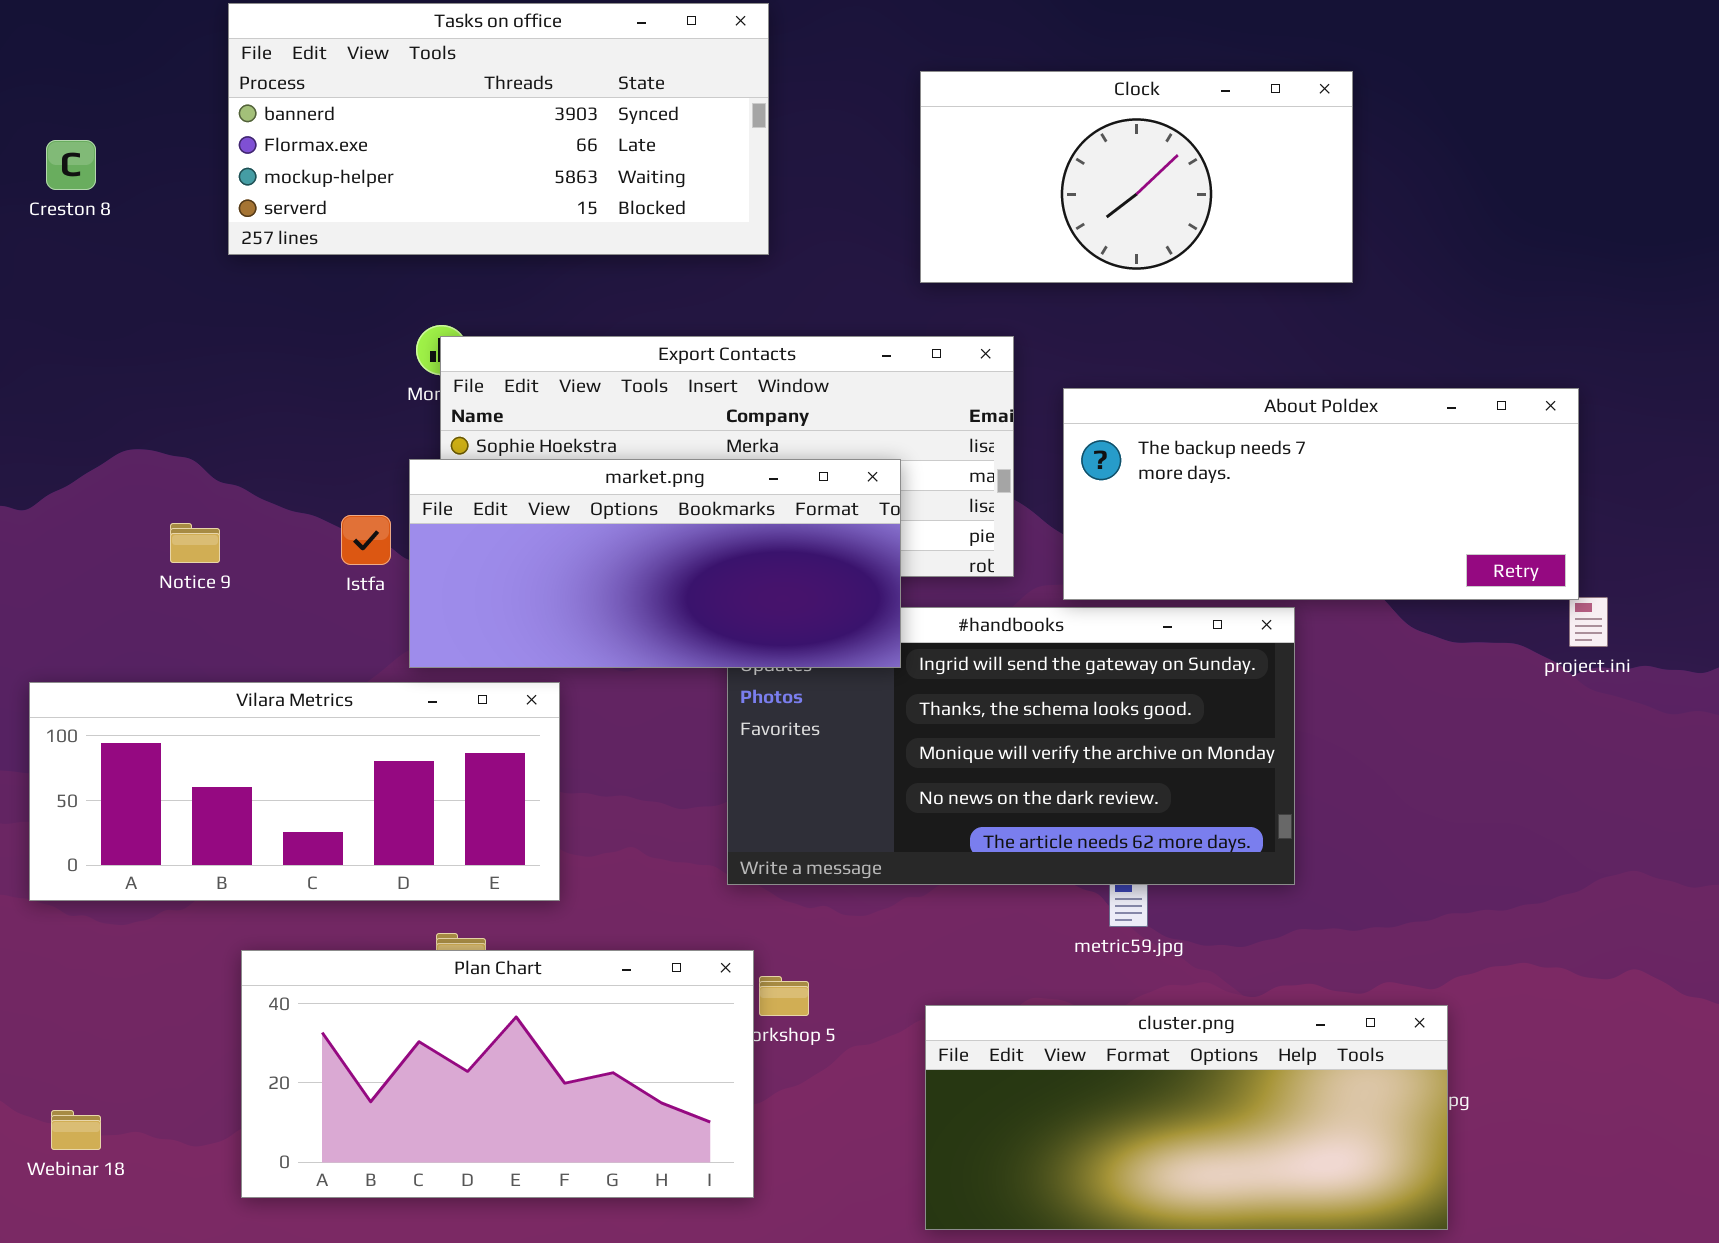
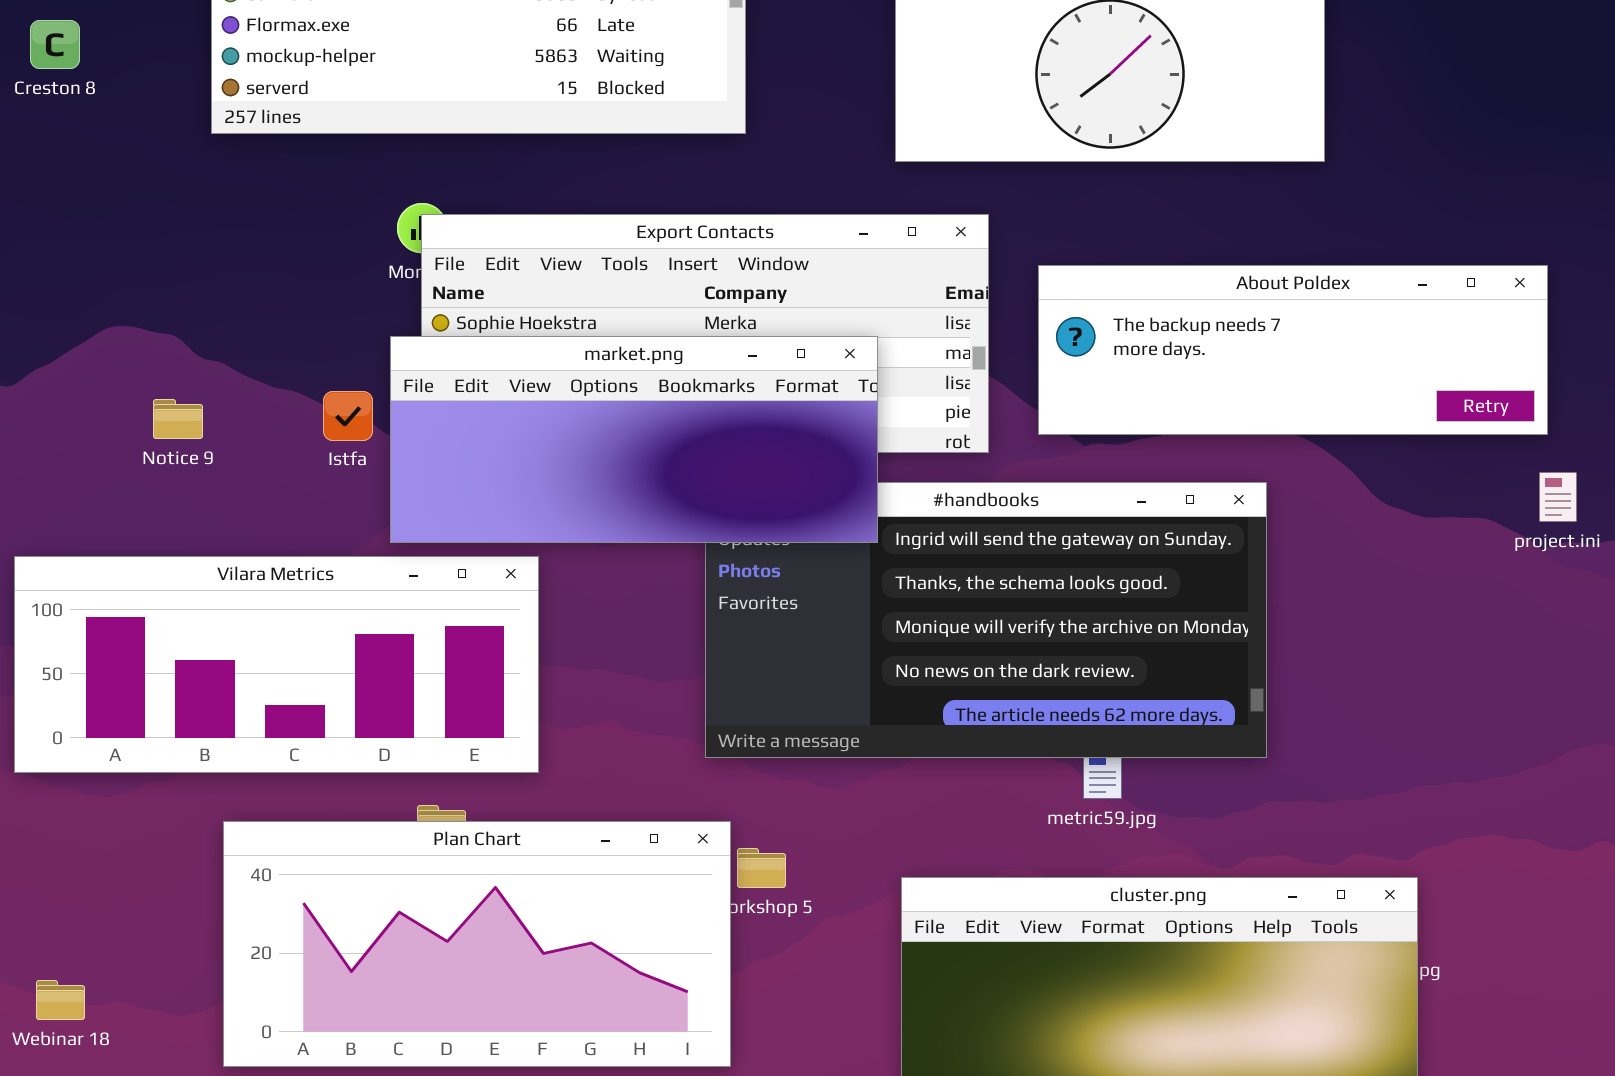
About Poldex: [1063,388,1579,600] -> [1038,265,1548,435], resized

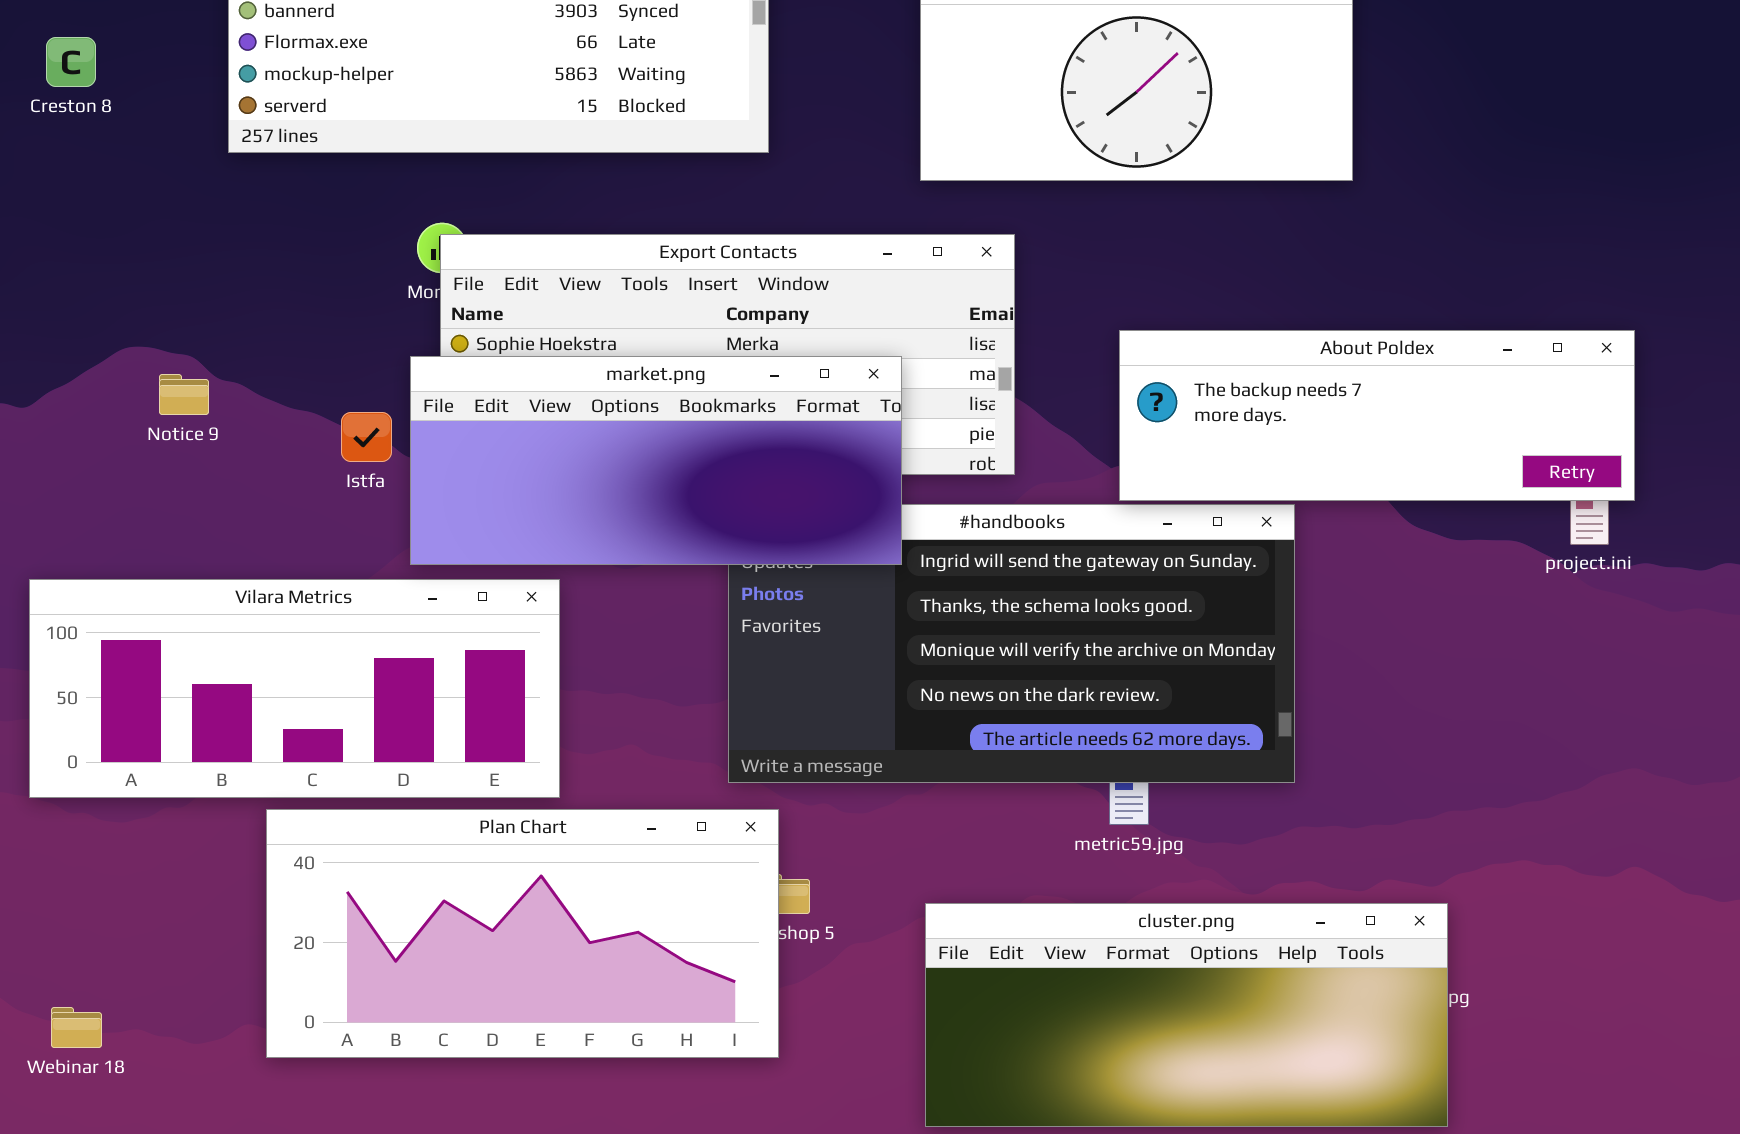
About Poldex: [1038,265,1548,435] -> [1119,330,1635,501], moved
Notice 9: [153,399,203,439] -> [159,374,209,415], moved
Plan Chart: [223,821,731,1067] -> [266,809,779,1058], moved

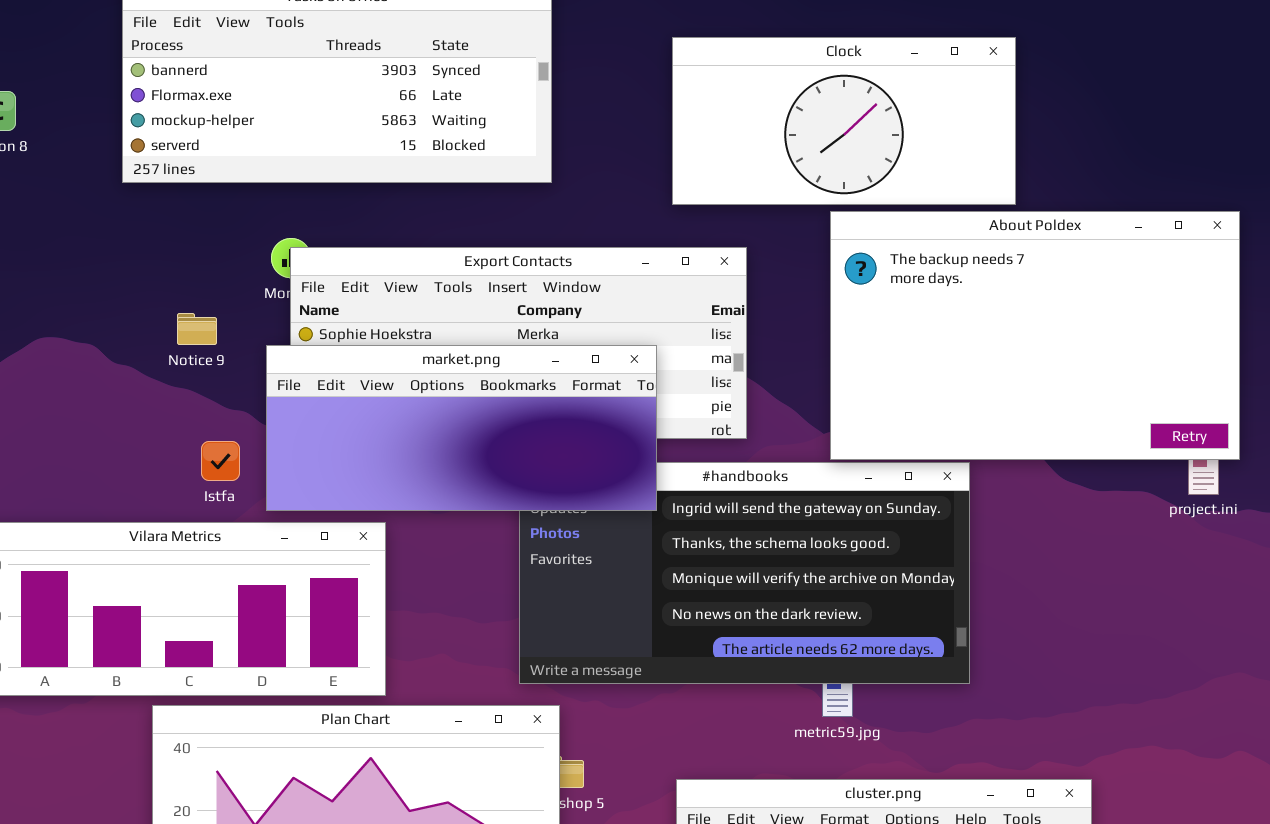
About Poldex: [1119,330,1635,501] -> [830,211,1240,460], resized
Notice 9: [159,374,209,415] -> [177,313,217,345], moved
Istfa: [341,412,392,462] -> [201,441,240,481], moved

